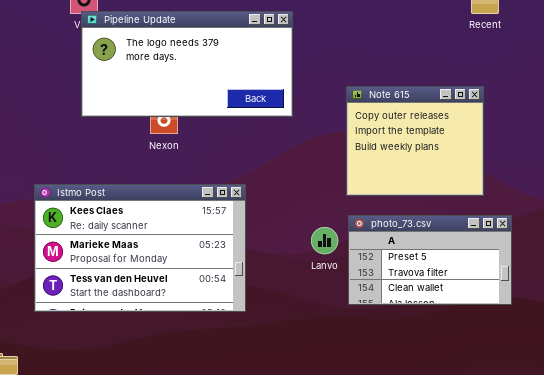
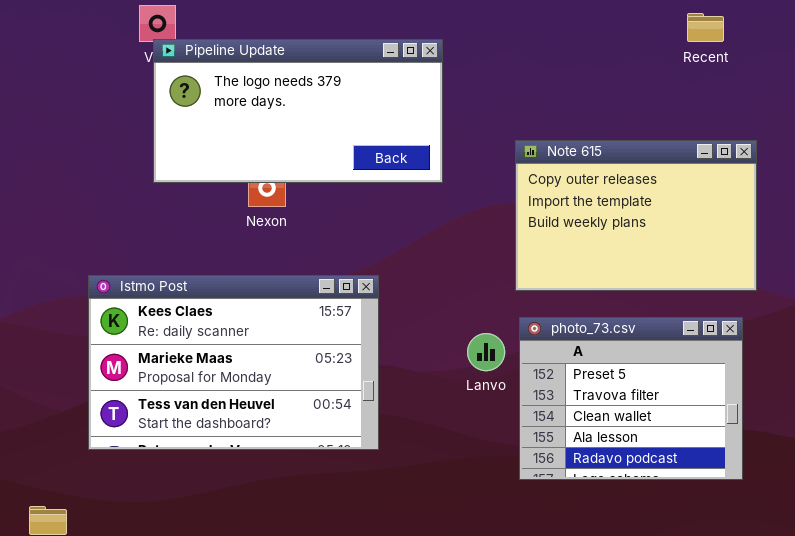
Note 615: [346,86,484,196] -> [515,140,757,291], resized
photo_73.csv: [348,215,512,305] -> [519,317,743,480], resized

